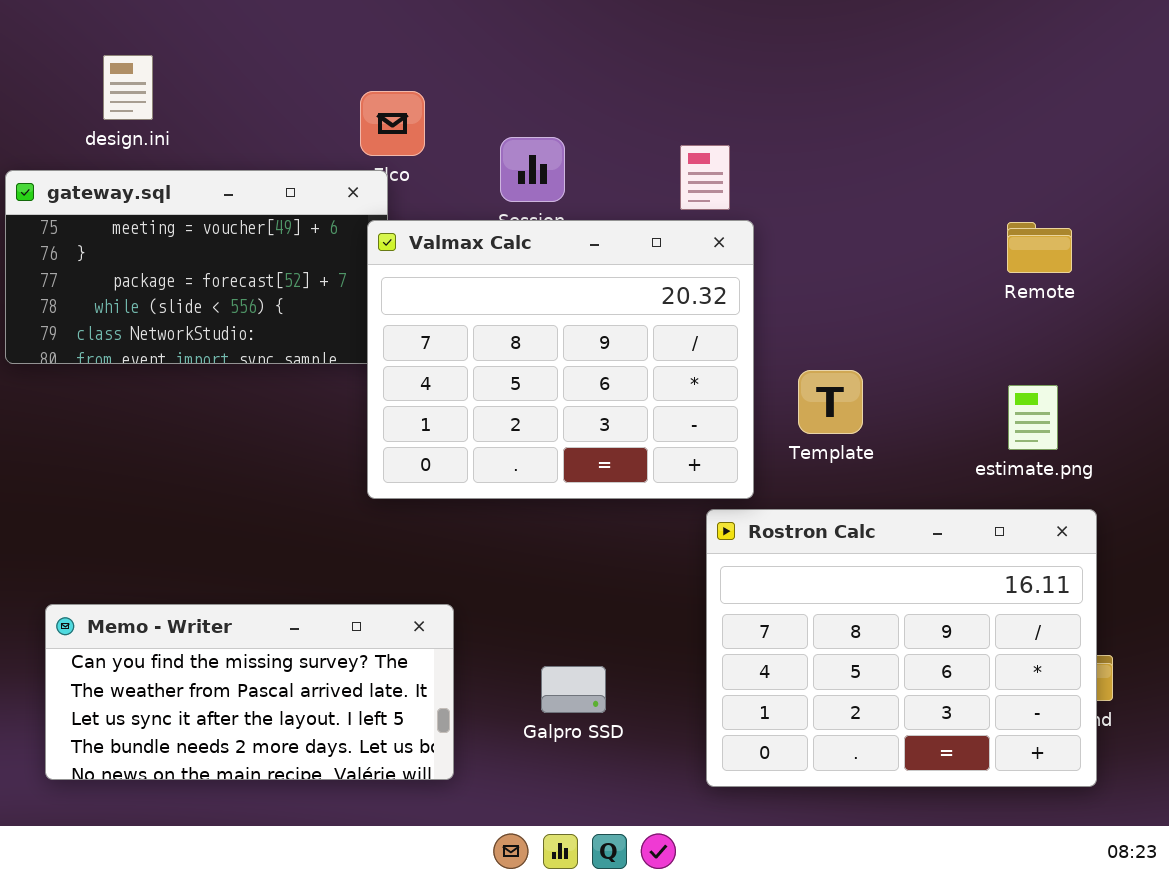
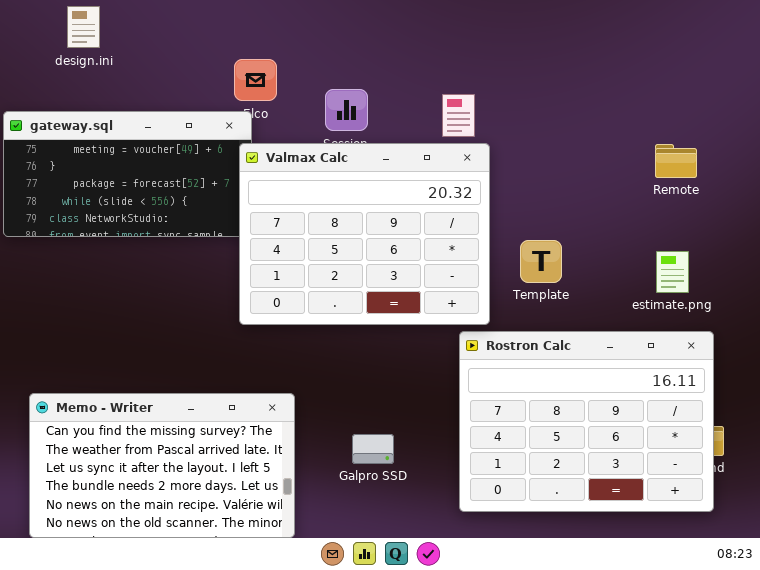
design.ini: [103,55,153,120] -> [67,6,100,48], moved
Memo - Writer: [45,604,454,780] -> [29,393,295,538], resized

